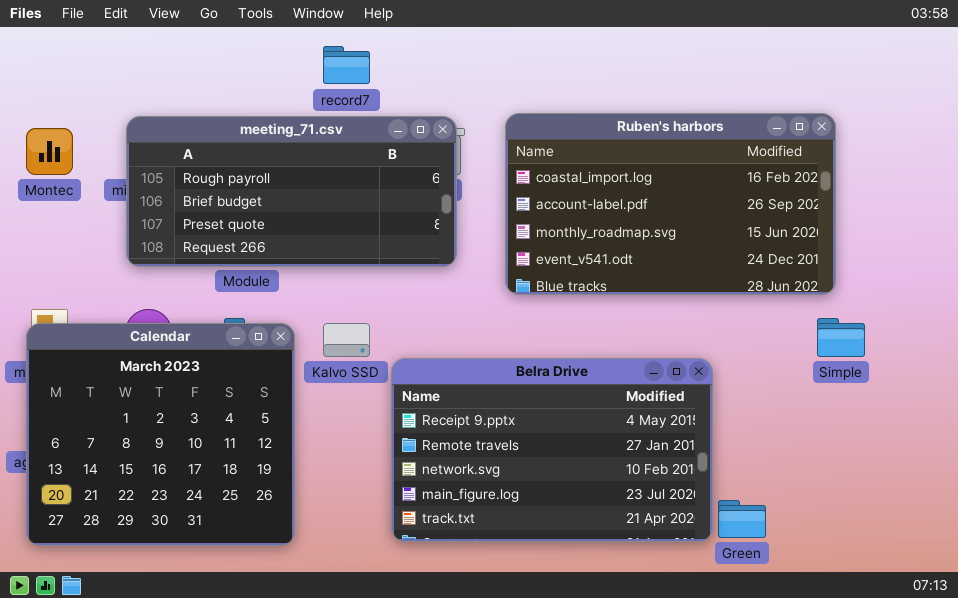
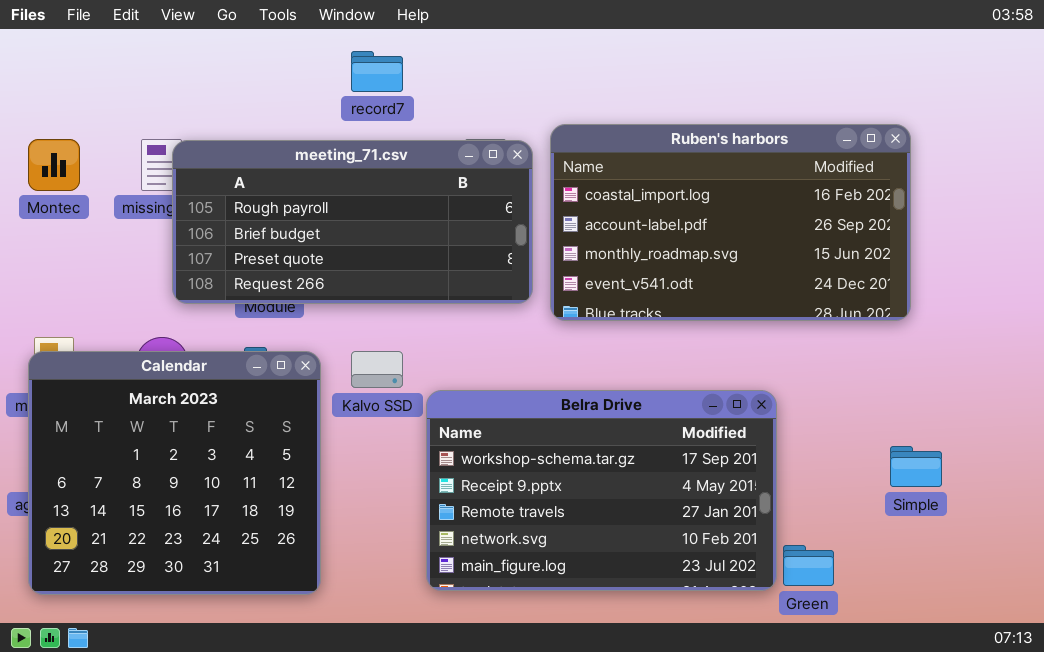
meeting_71.csv: [126,116,457,267] -> [172,140,533,304], moved
Simple: [817,318,865,357] -> [890,446,942,487], moved
Belra Drive: [391,358,713,542] -> [426,390,777,591], scrolled up 1 row

